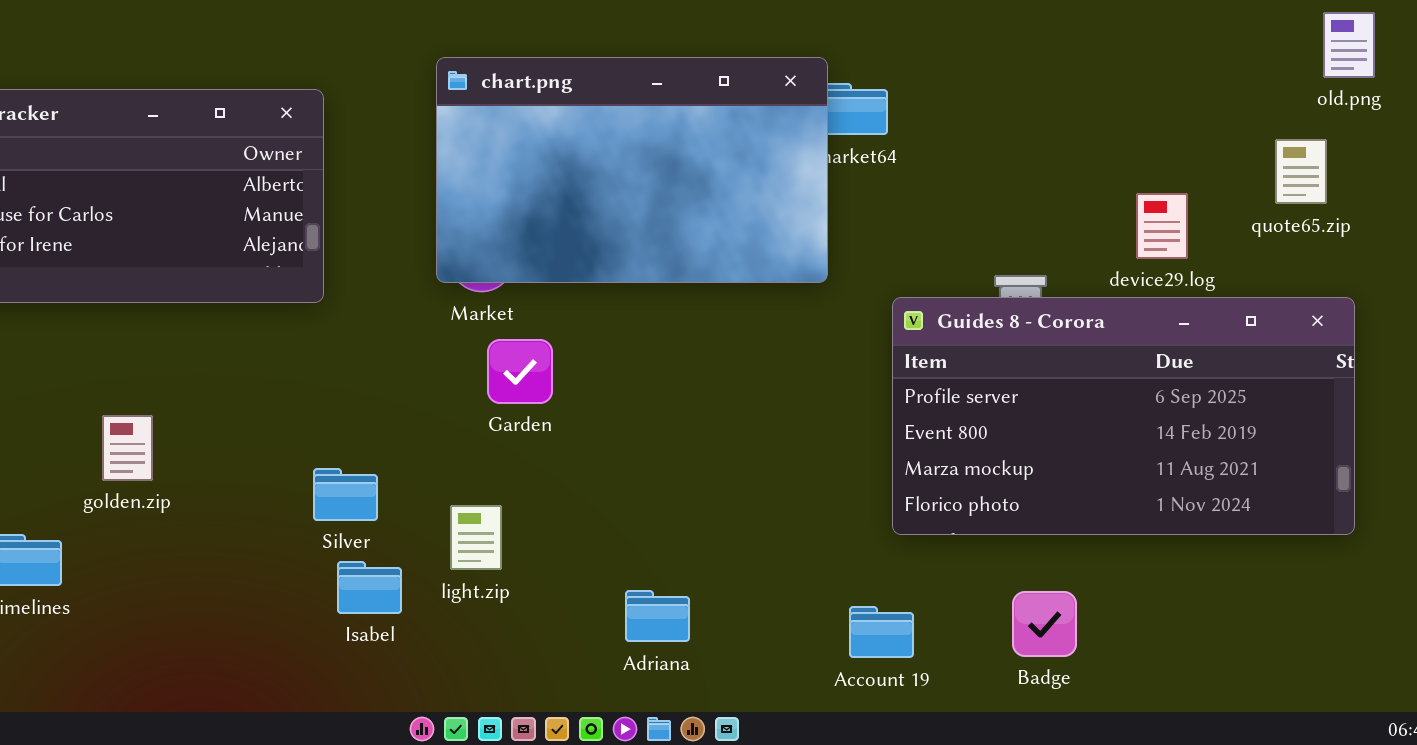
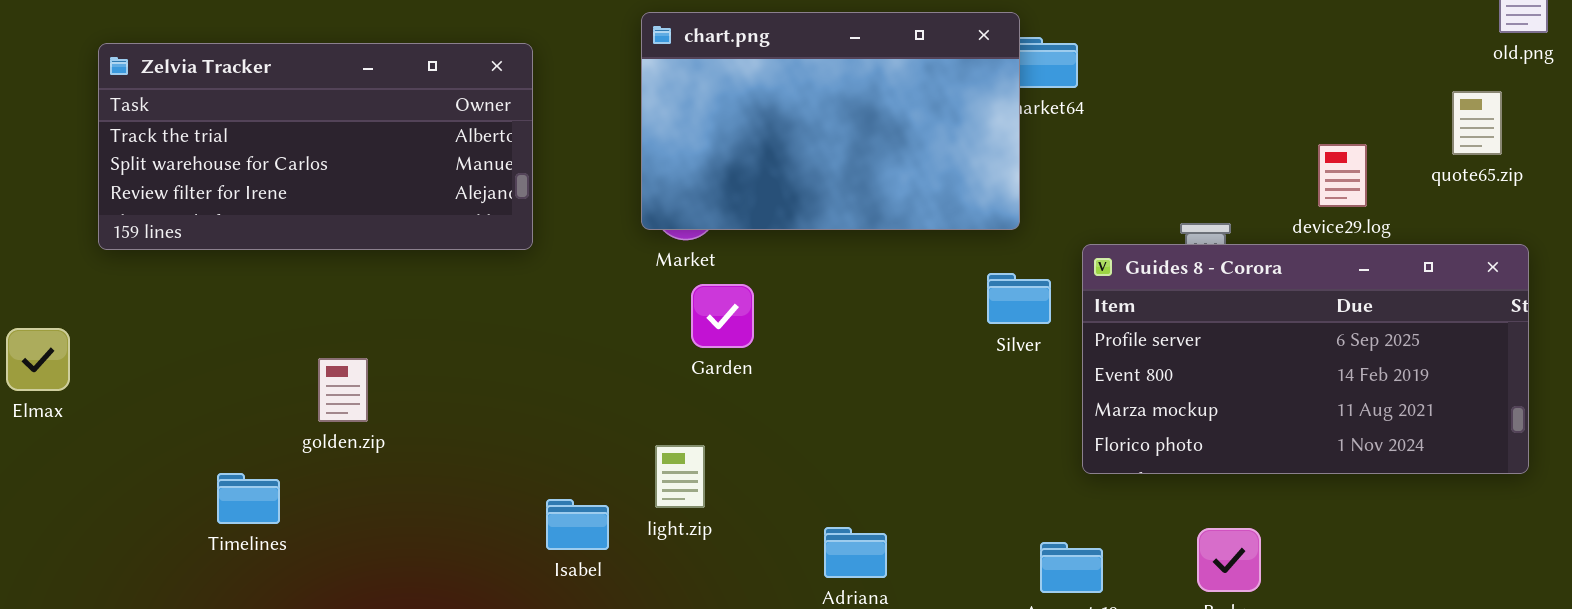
Silver: [313,468,378,521] -> [987,273,1051,324], moved

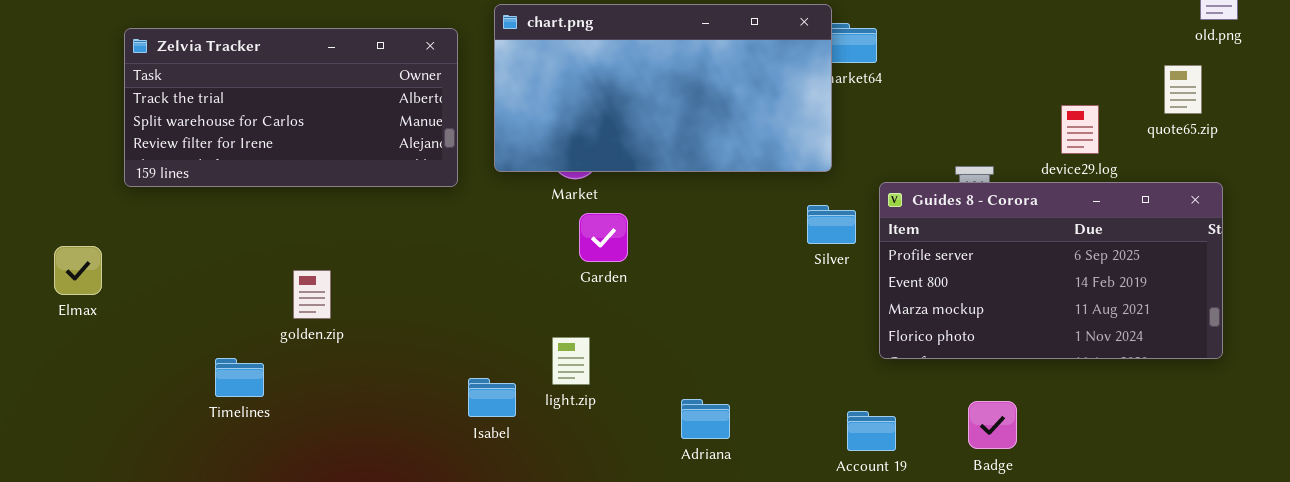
chart.png: [641,12,1020,230] -> [494,4,832,172], resized

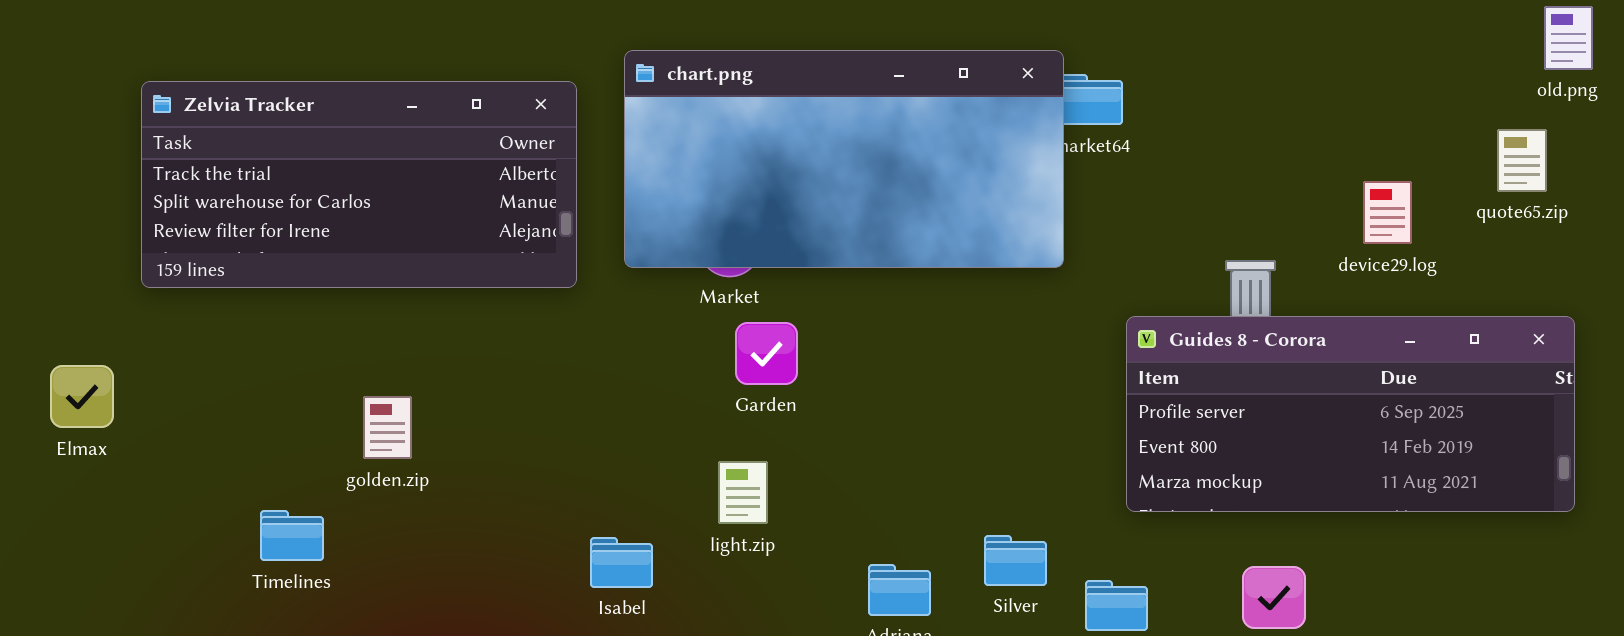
Guides 8 - Corora: [879,182,1223,359] -> [1126,316,1575,512], resized
Silver: [807,205,856,244] -> [984,535,1047,586], moved
light.zip: [552,337,590,385] -> [718,461,768,524], moved

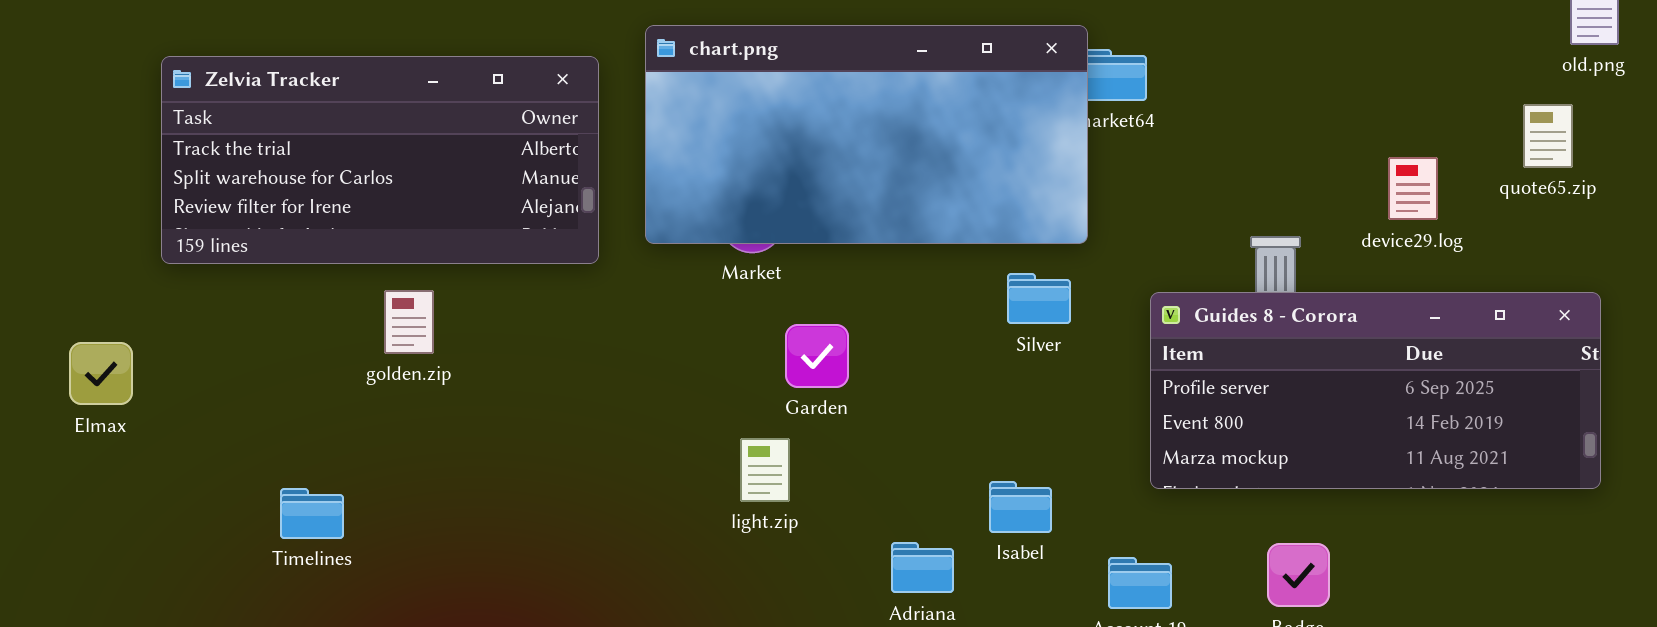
Garden: [735,322,798,385] -> [785,324,849,388], moved
golden.zip: [363,396,412,459] -> [384,290,434,354], moved
Silver: [984,535,1047,586] -> [1007,273,1071,324], moved
Isabel: [590,537,653,588] -> [989,481,1052,533], moved

